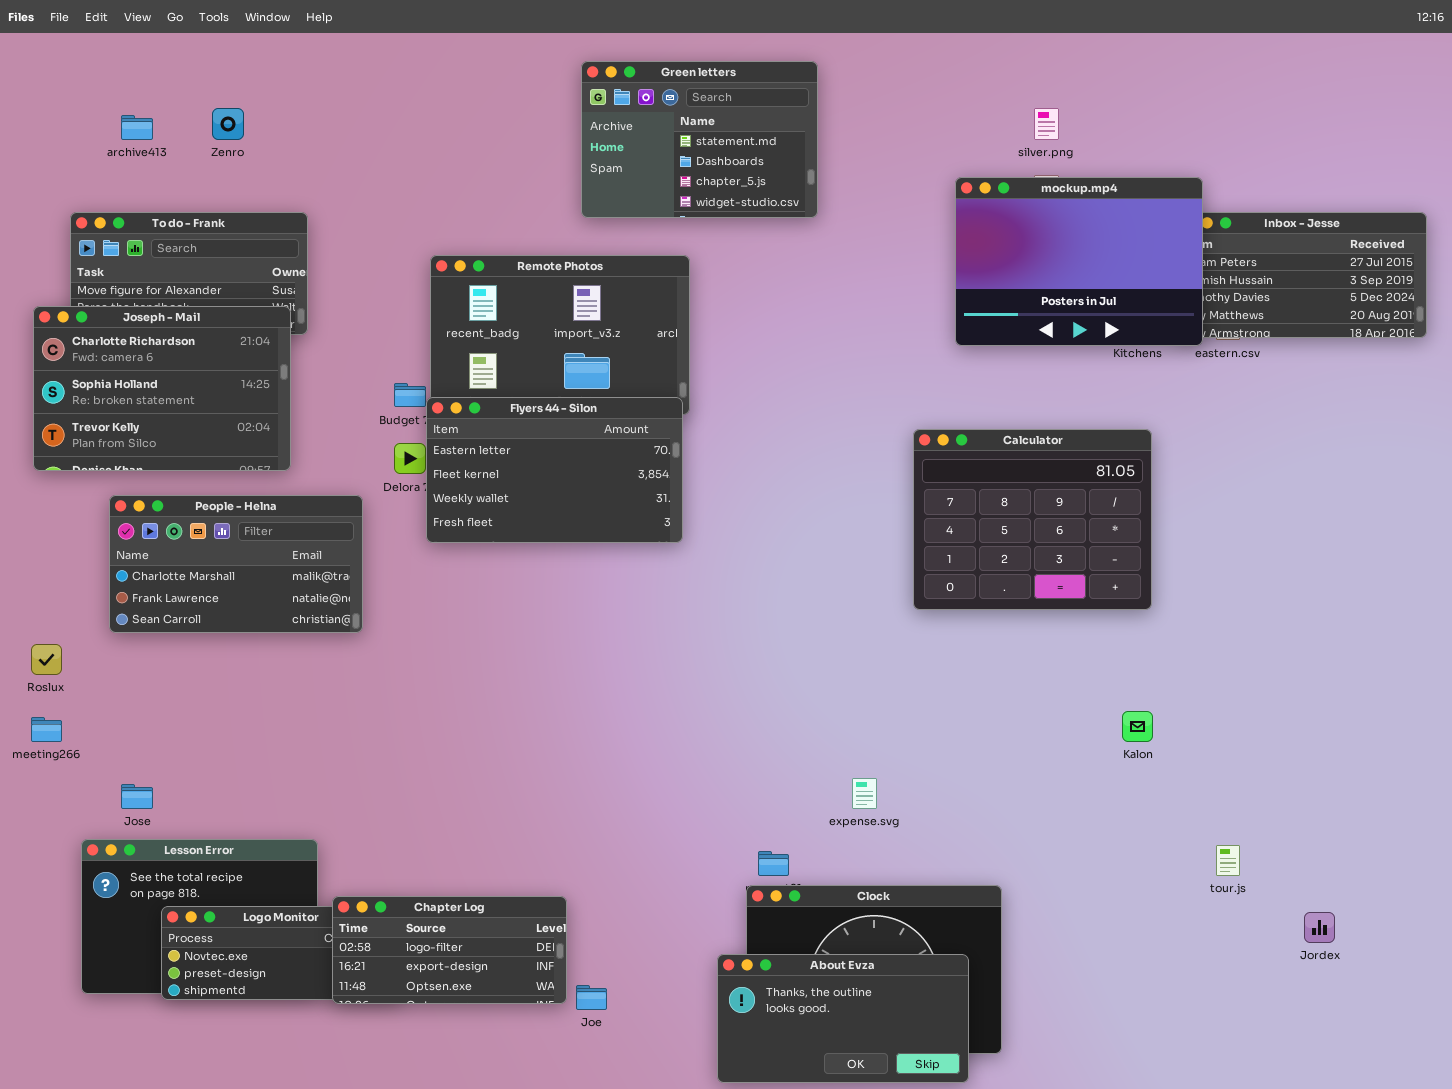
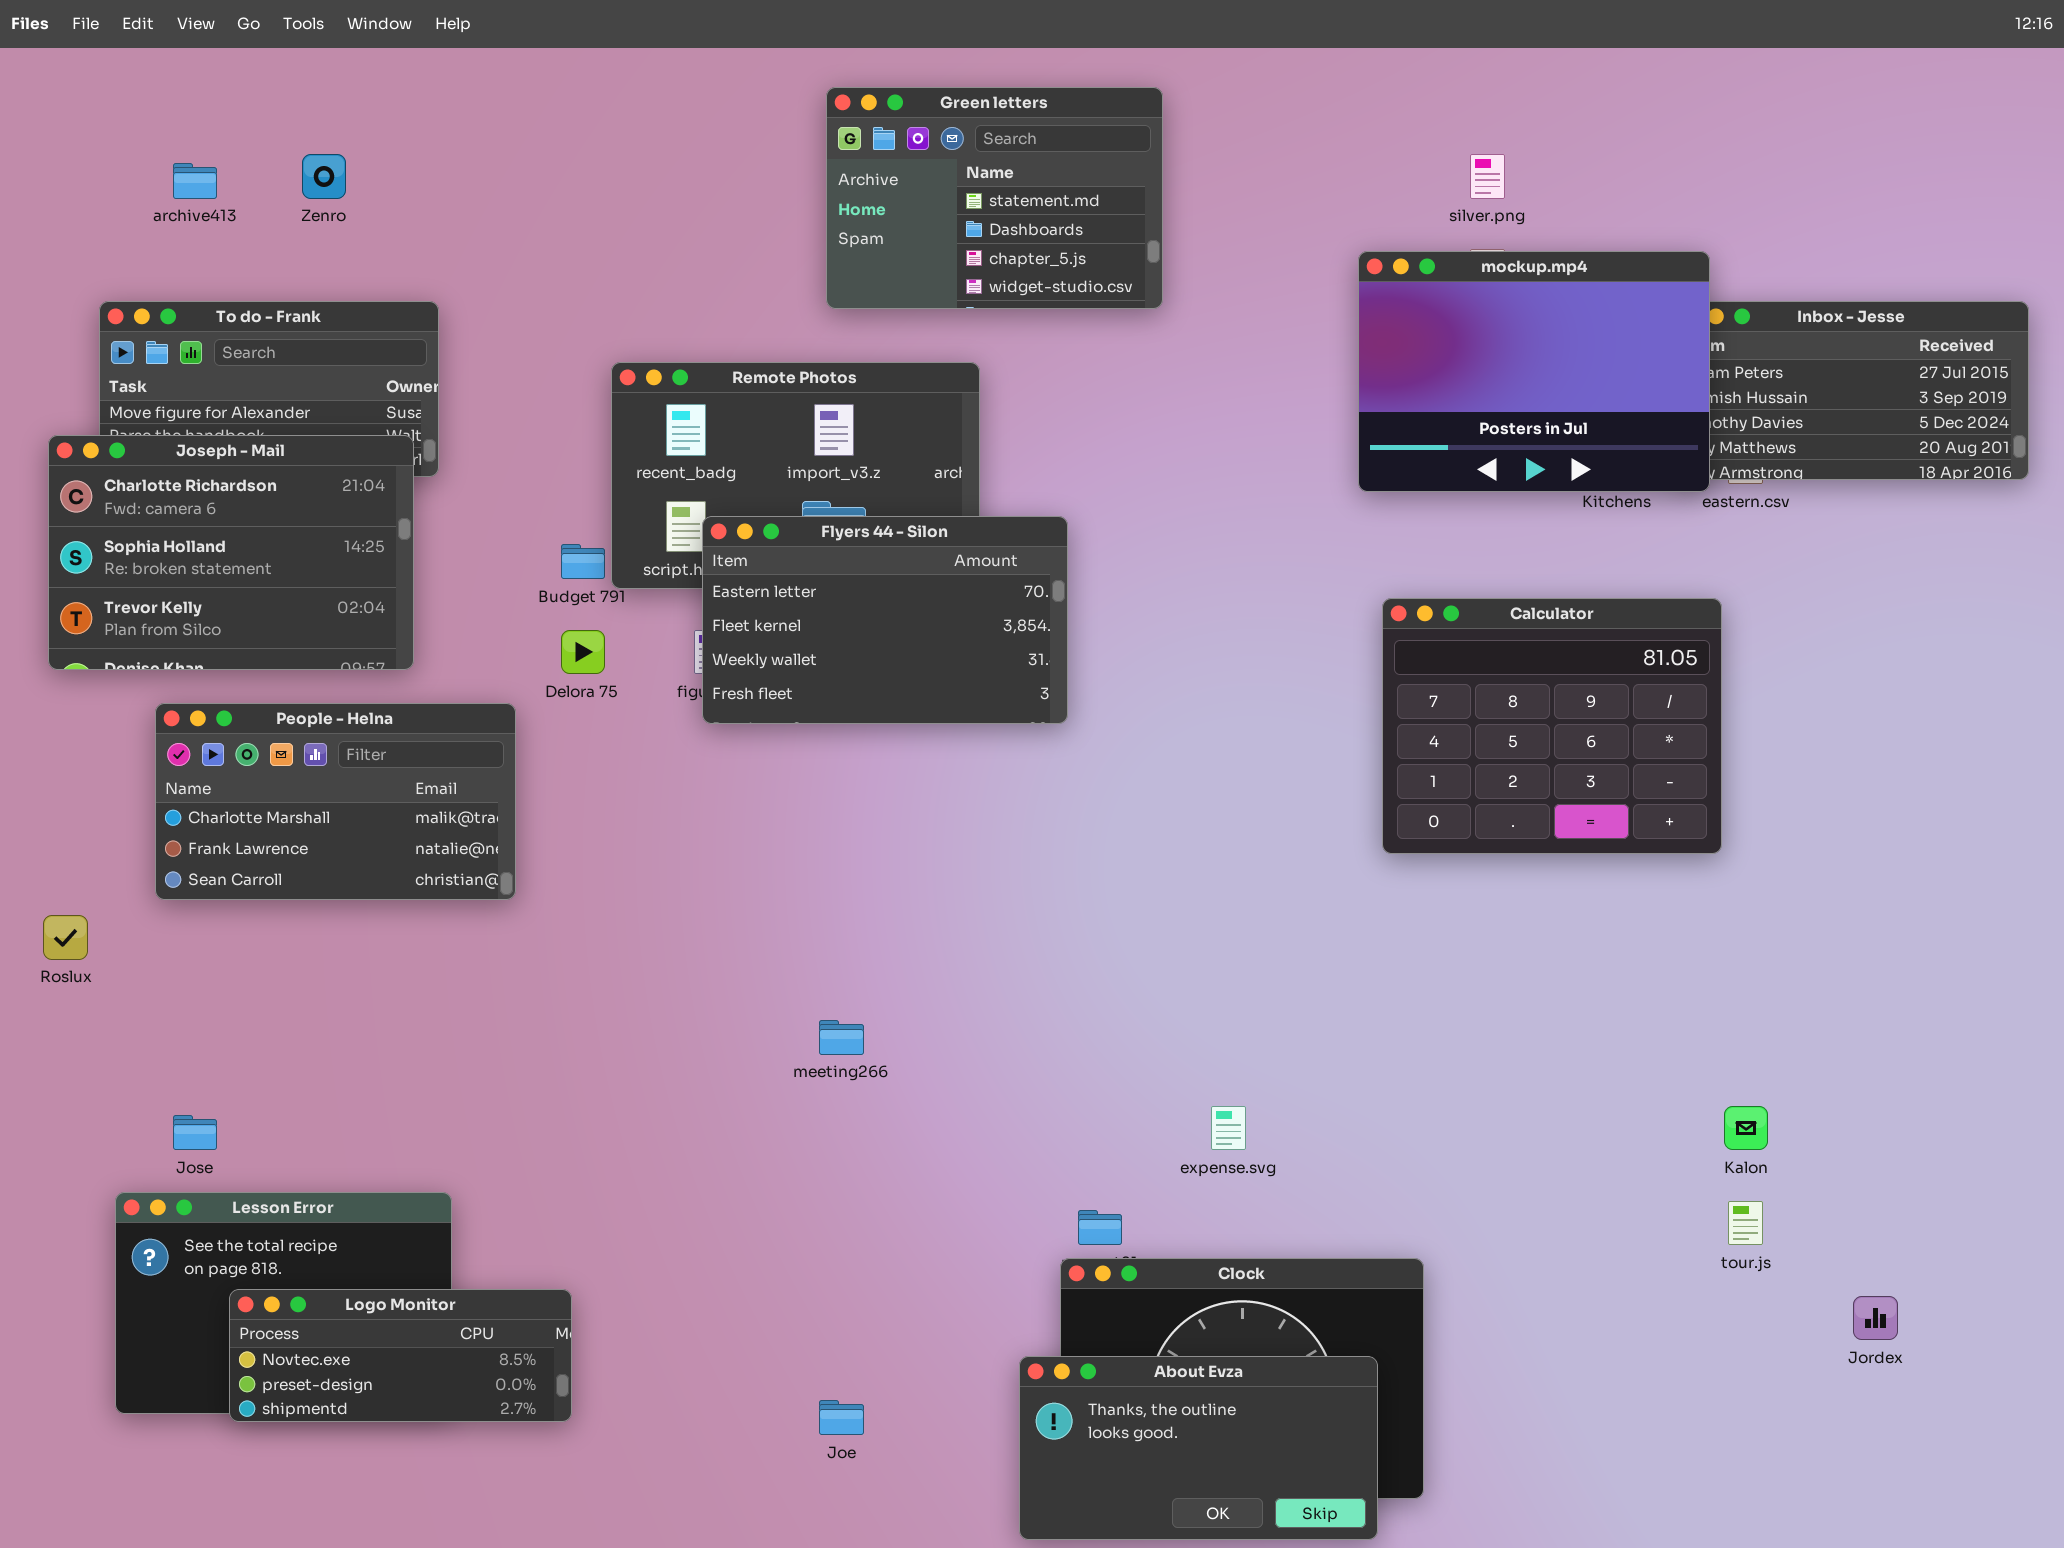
Flyers 44 - Silon: [426,397,683,543] -> [702,516,1068,724], moved
Calculator: [913,429,1152,610] -> [1382,598,1722,854], moved
Kalon: [1122,711,1153,742] -> [1724,1106,1768,1150], moved
meeting266: [31,717,62,742] -> [819,1020,864,1055], moved
Chapter Log: [332,896,567,1004] -> none, closed

